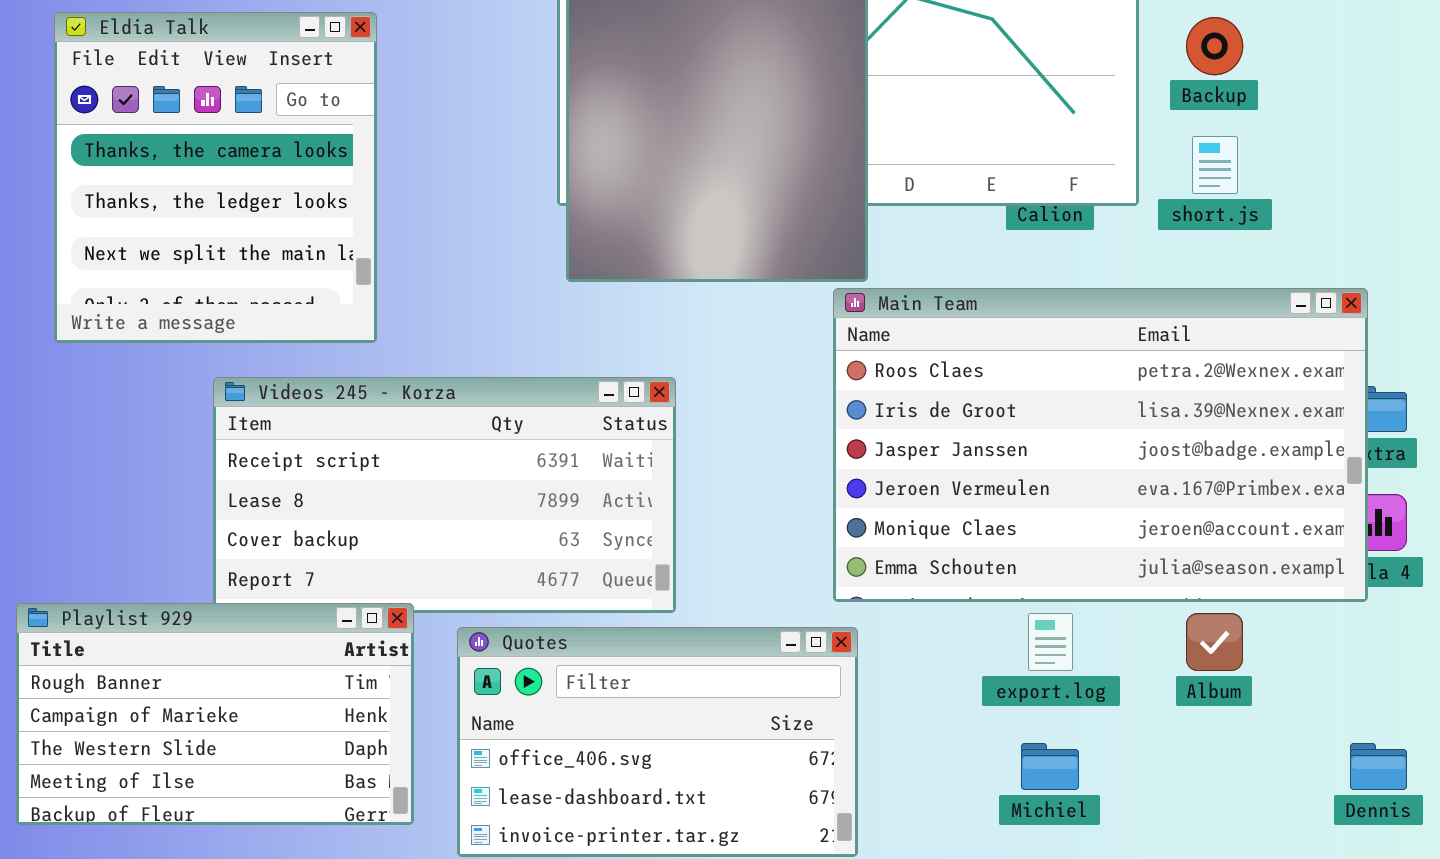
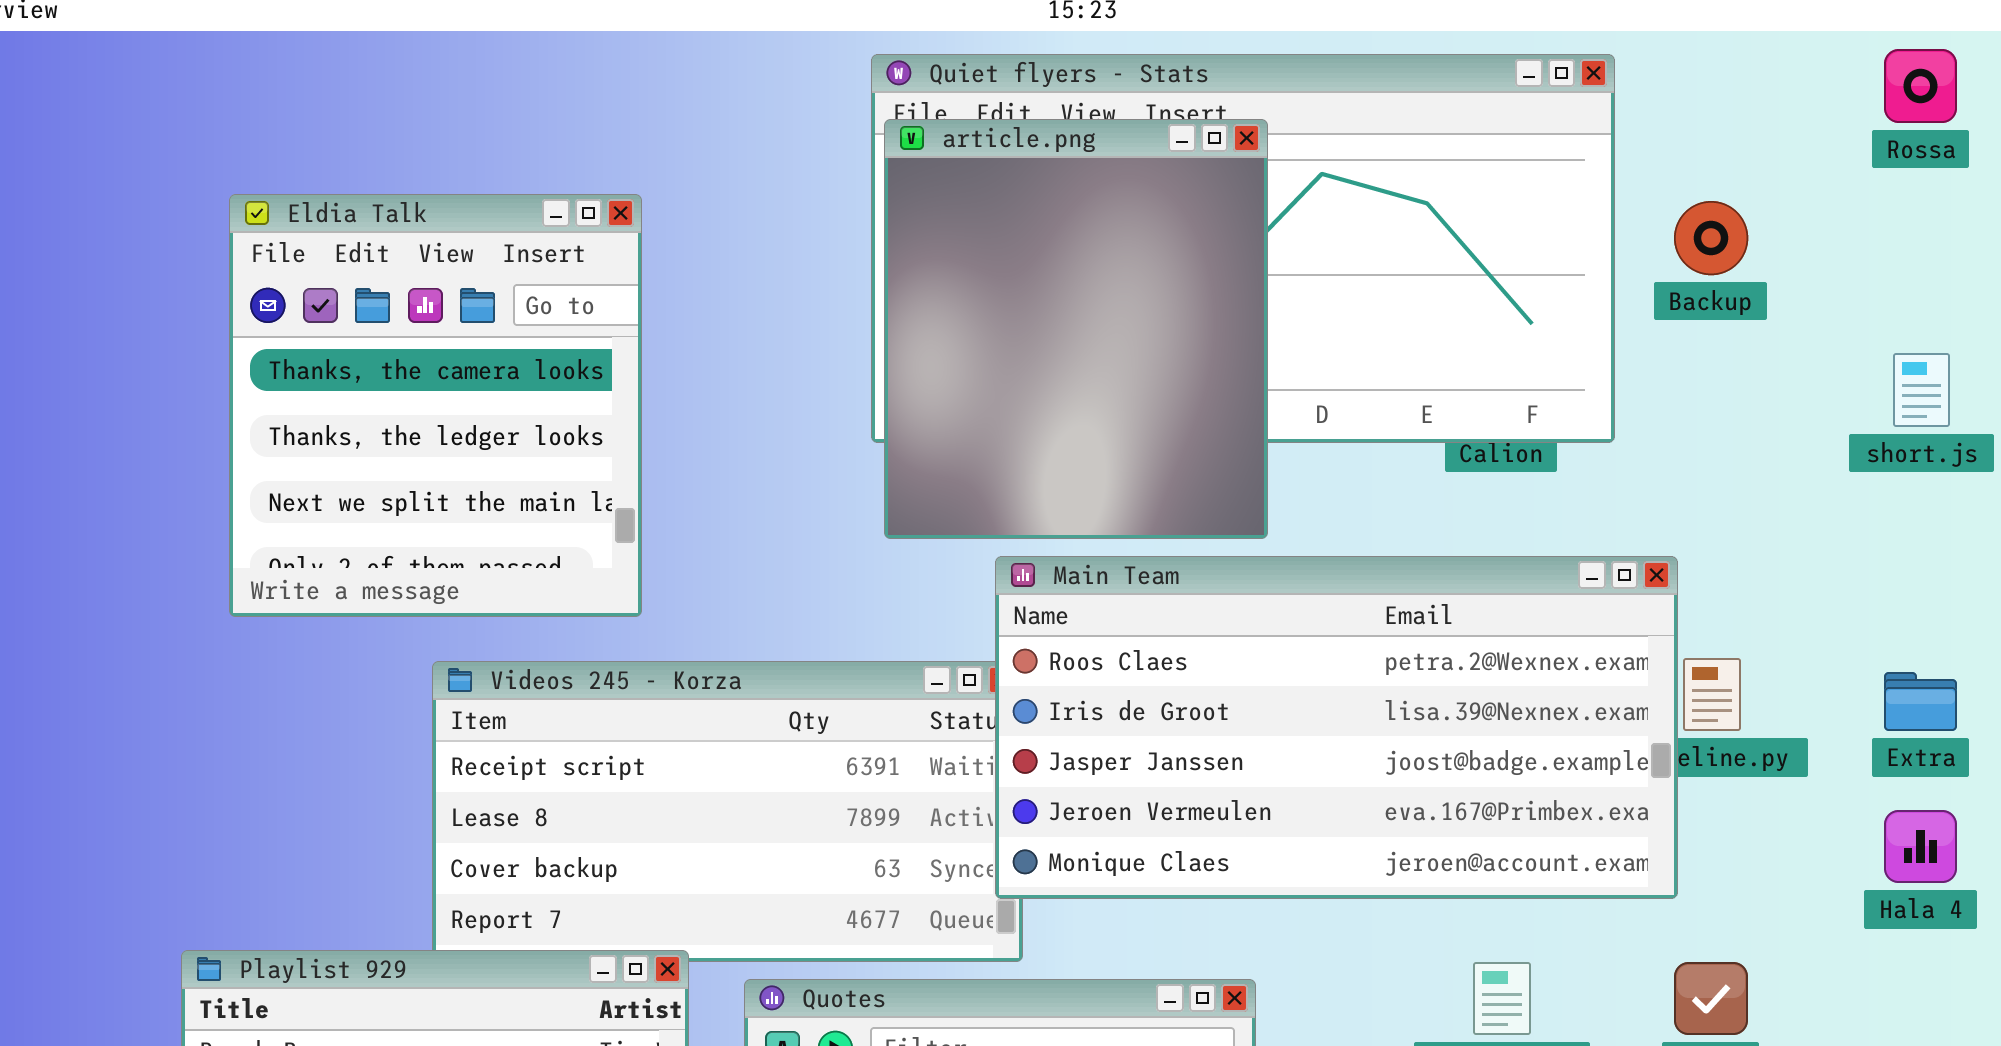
short.js: [1192,136,1238,194] -> [1893,353,1950,427], moved
Main Team: [833,288,1368,602] -> [995,556,1678,899], moved, resized

